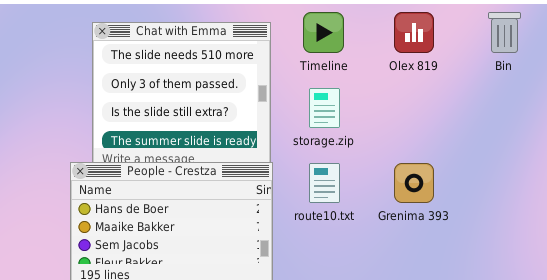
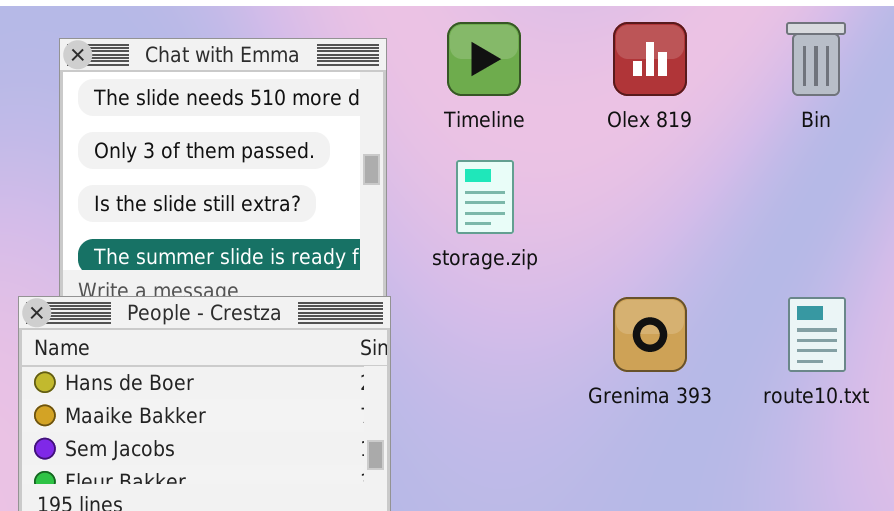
route10.txt: [309,163,340,203] -> [788,297,846,372], moved

